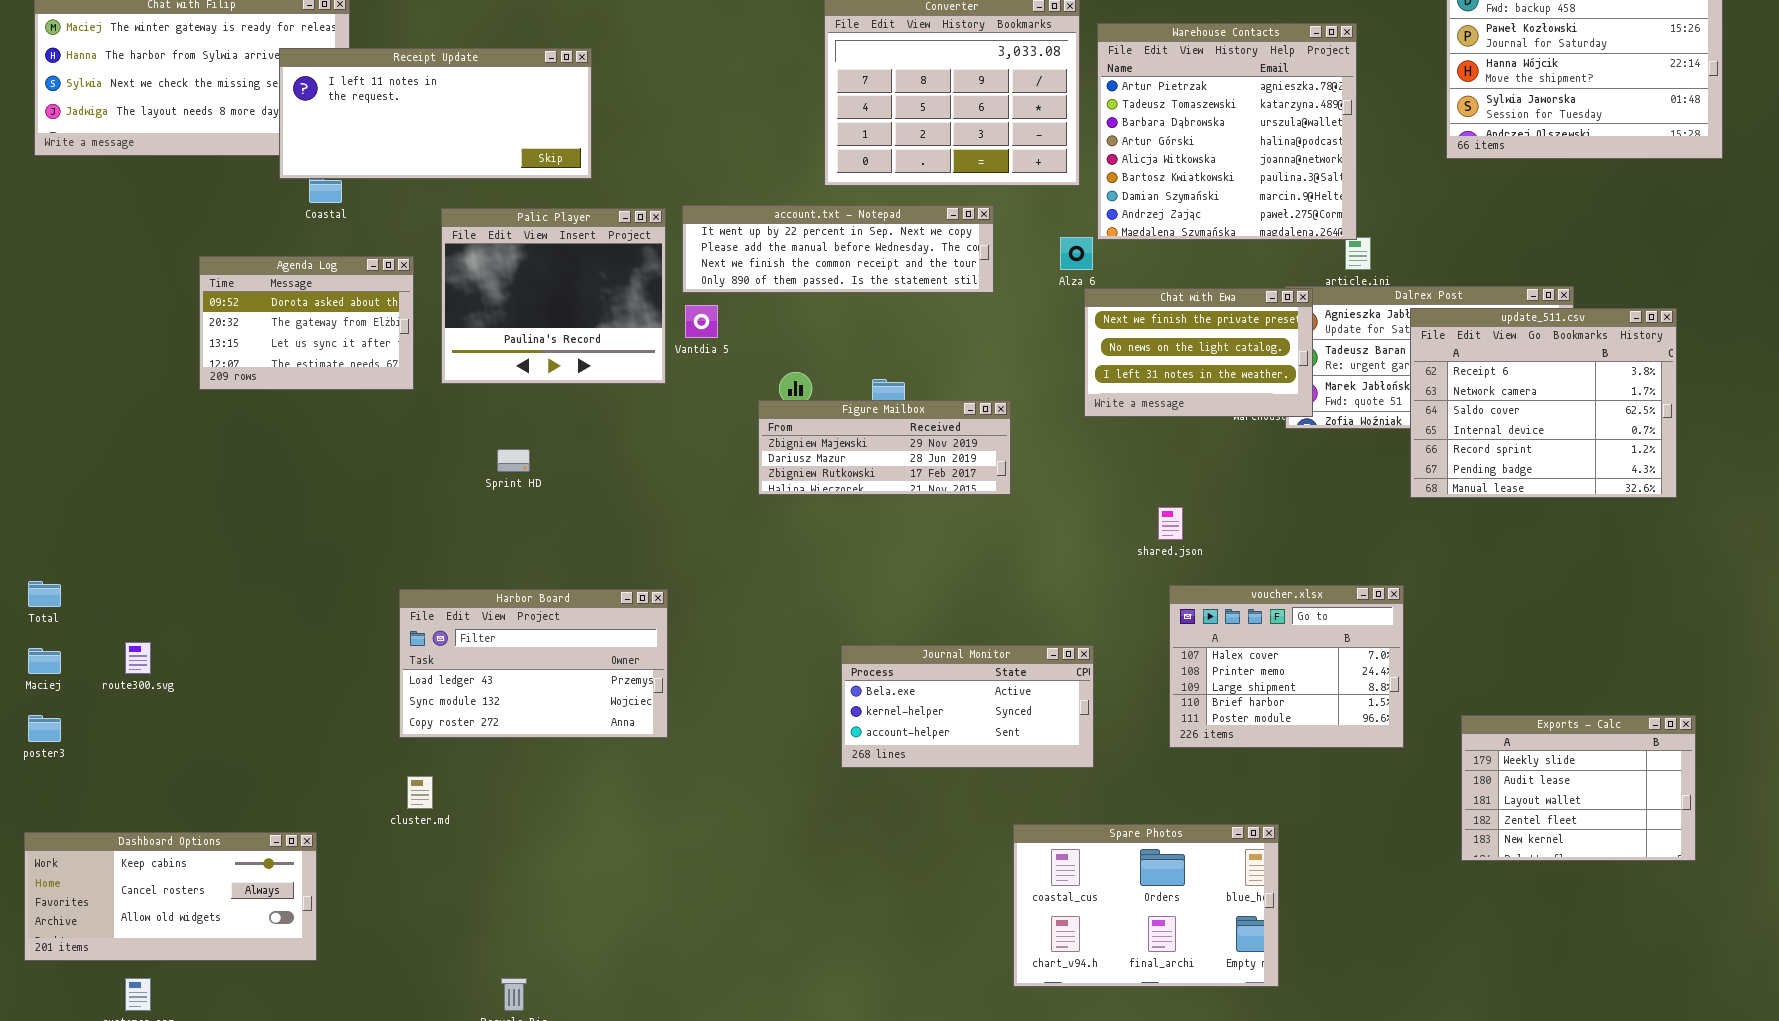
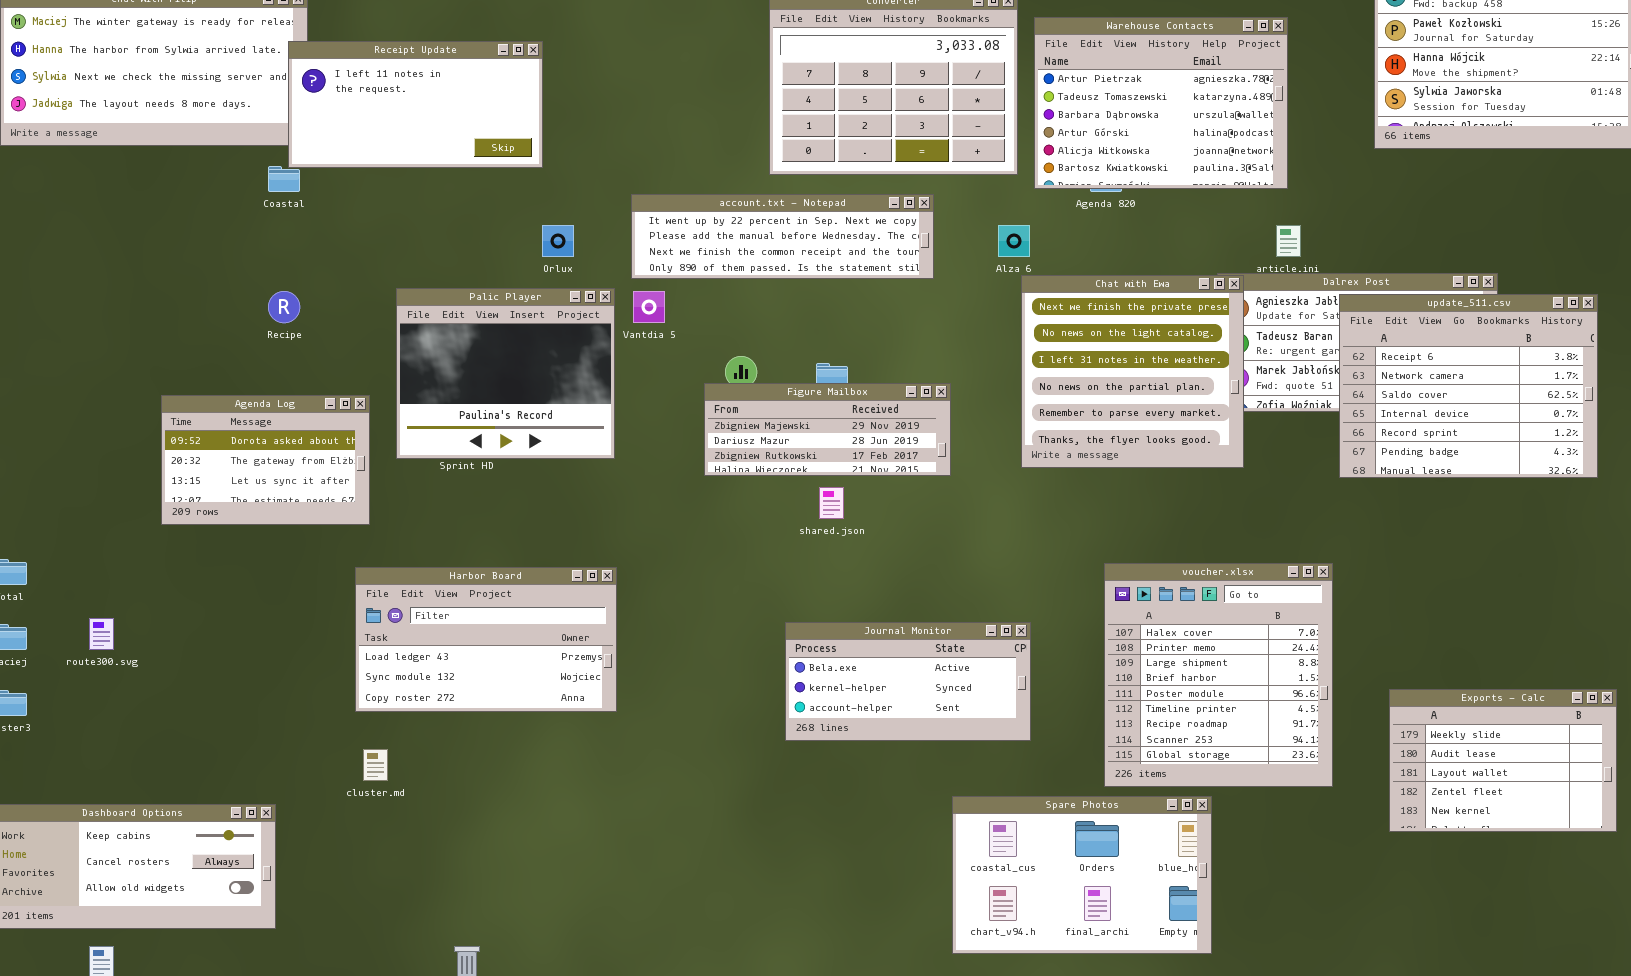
Warehouse Contacts: [1097,23,1357,240] -> [1034,17,1288,189], resized
Receipt Update: [279,48,592,179] -> [288,41,543,168], resized
Palic Player: [441,208,666,384] -> [396,288,615,459], moved
Agenda Log: [199,256,414,390] -> [161,395,370,525], moved
Chat with Ewa: [1084,288,1313,417] -> [1021,275,1244,468], resized
shared.json: [1158,507,1183,540] -> [819,487,844,519], moved
voucher.xlsx: [1169,585,1404,748] -> [1104,563,1333,787], resized

